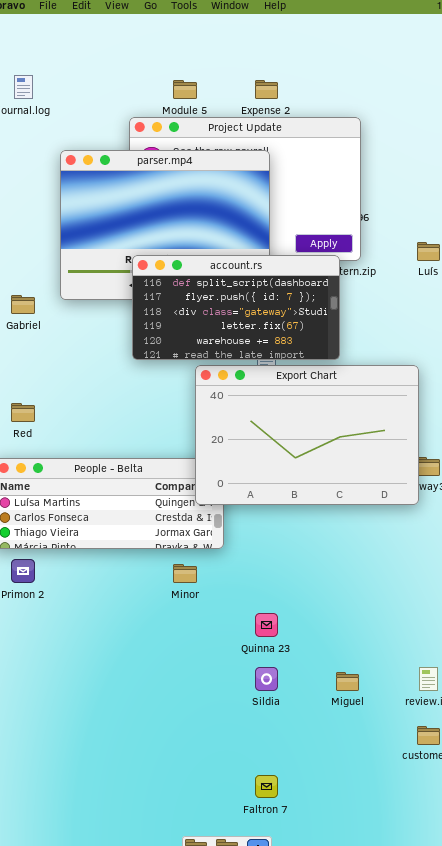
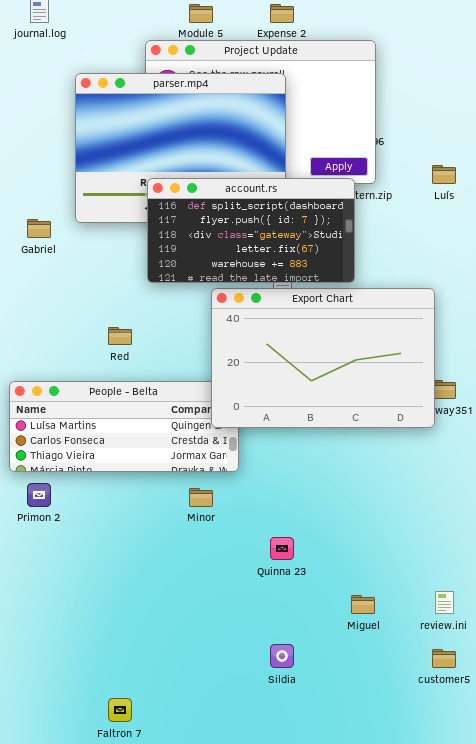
Red: [11,403,35,422] -> [108,327,132,345], moved
Sildia: [255,667,278,691] -> [270,644,294,668], moved
Faltron 7: [255,775,278,798] -> [108,698,132,722], moved

